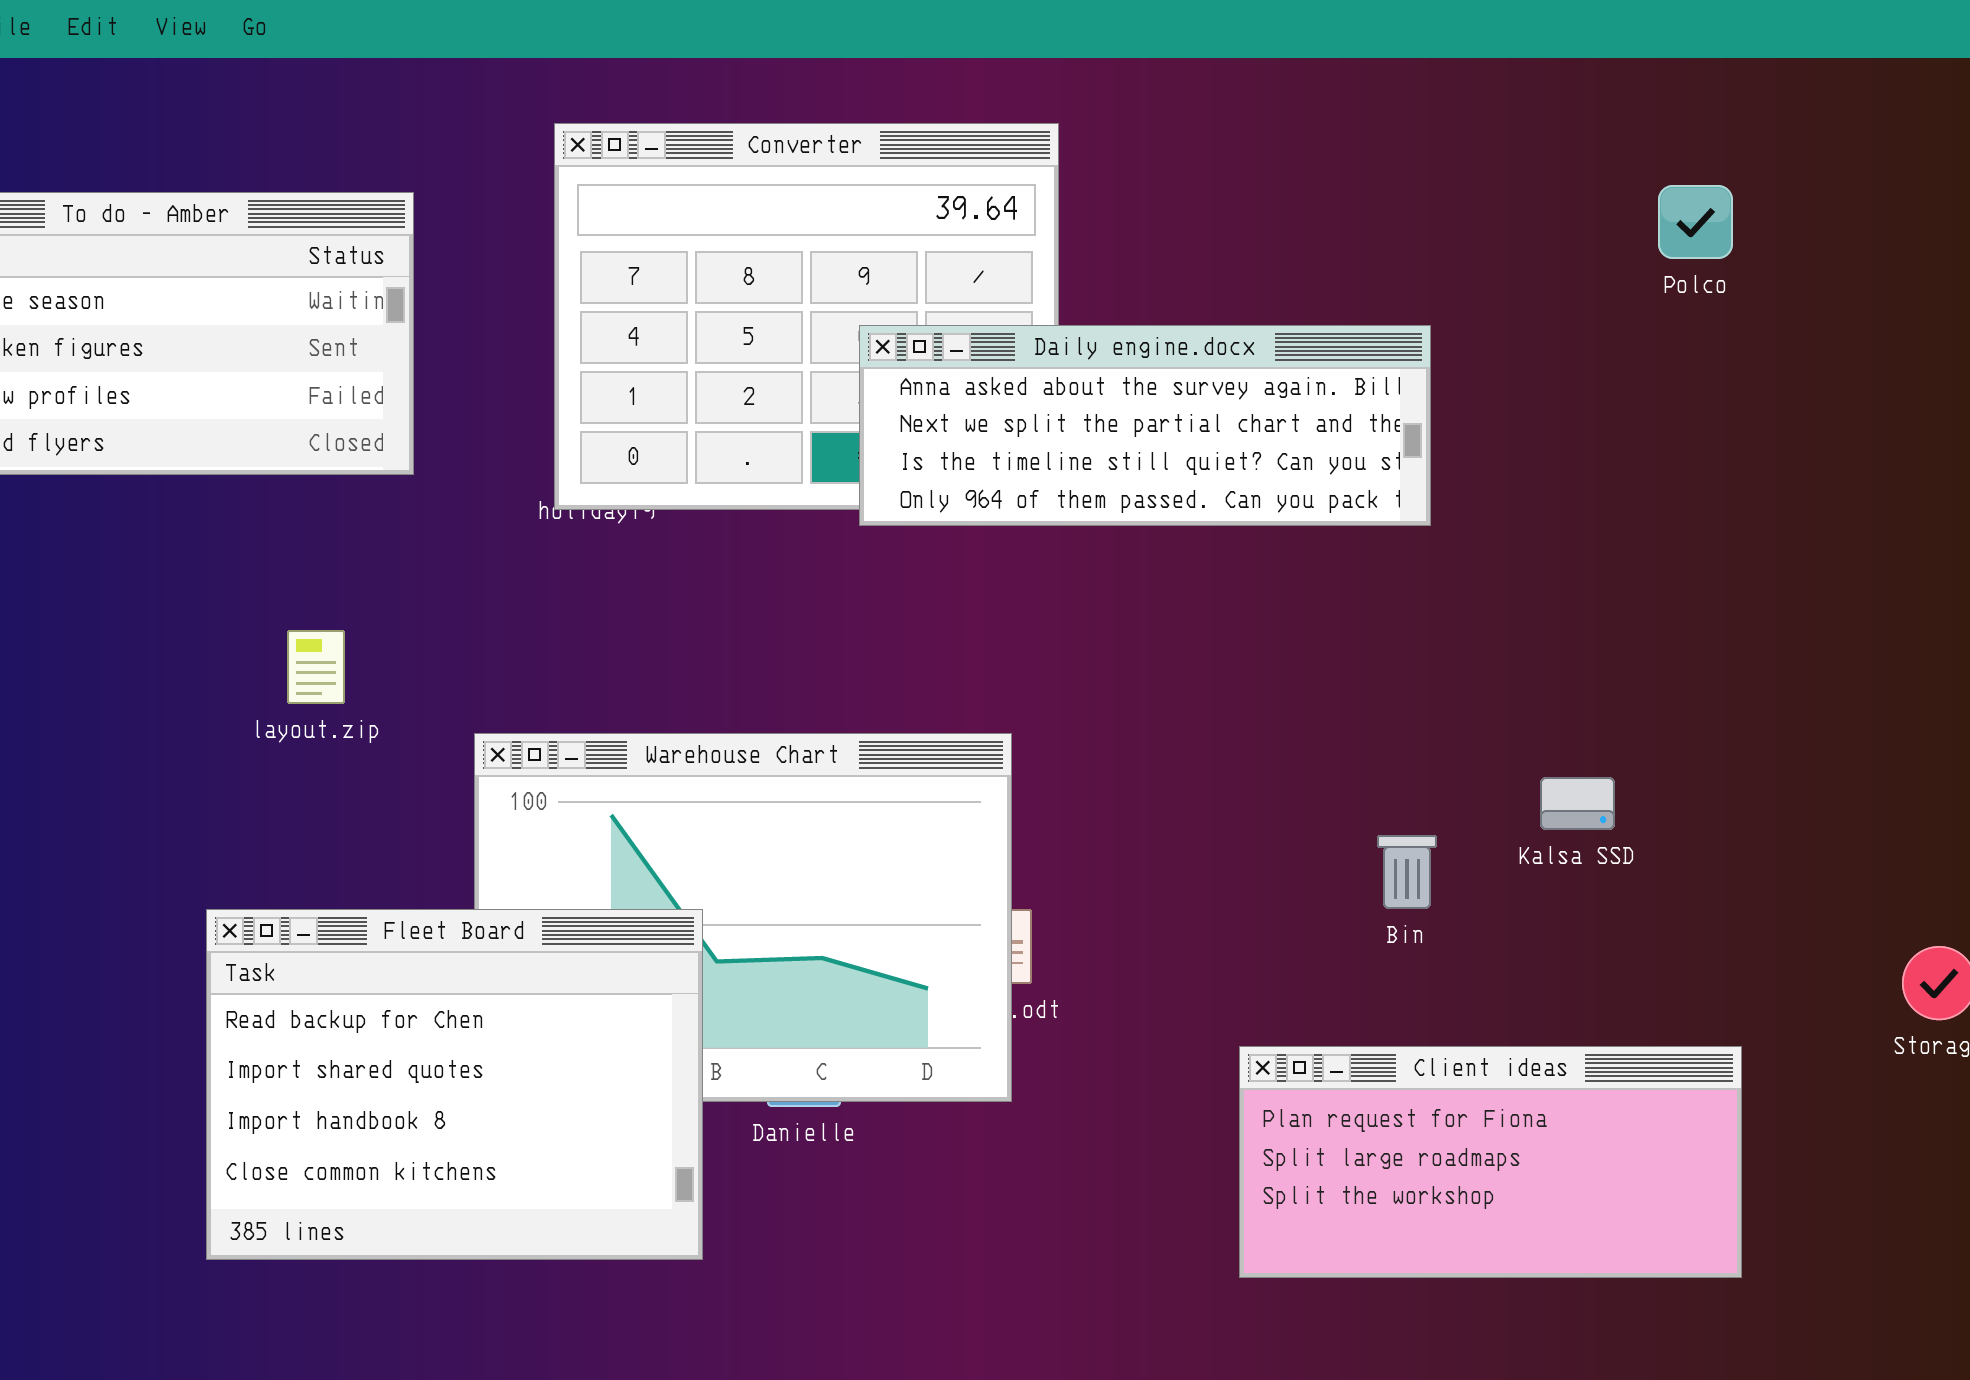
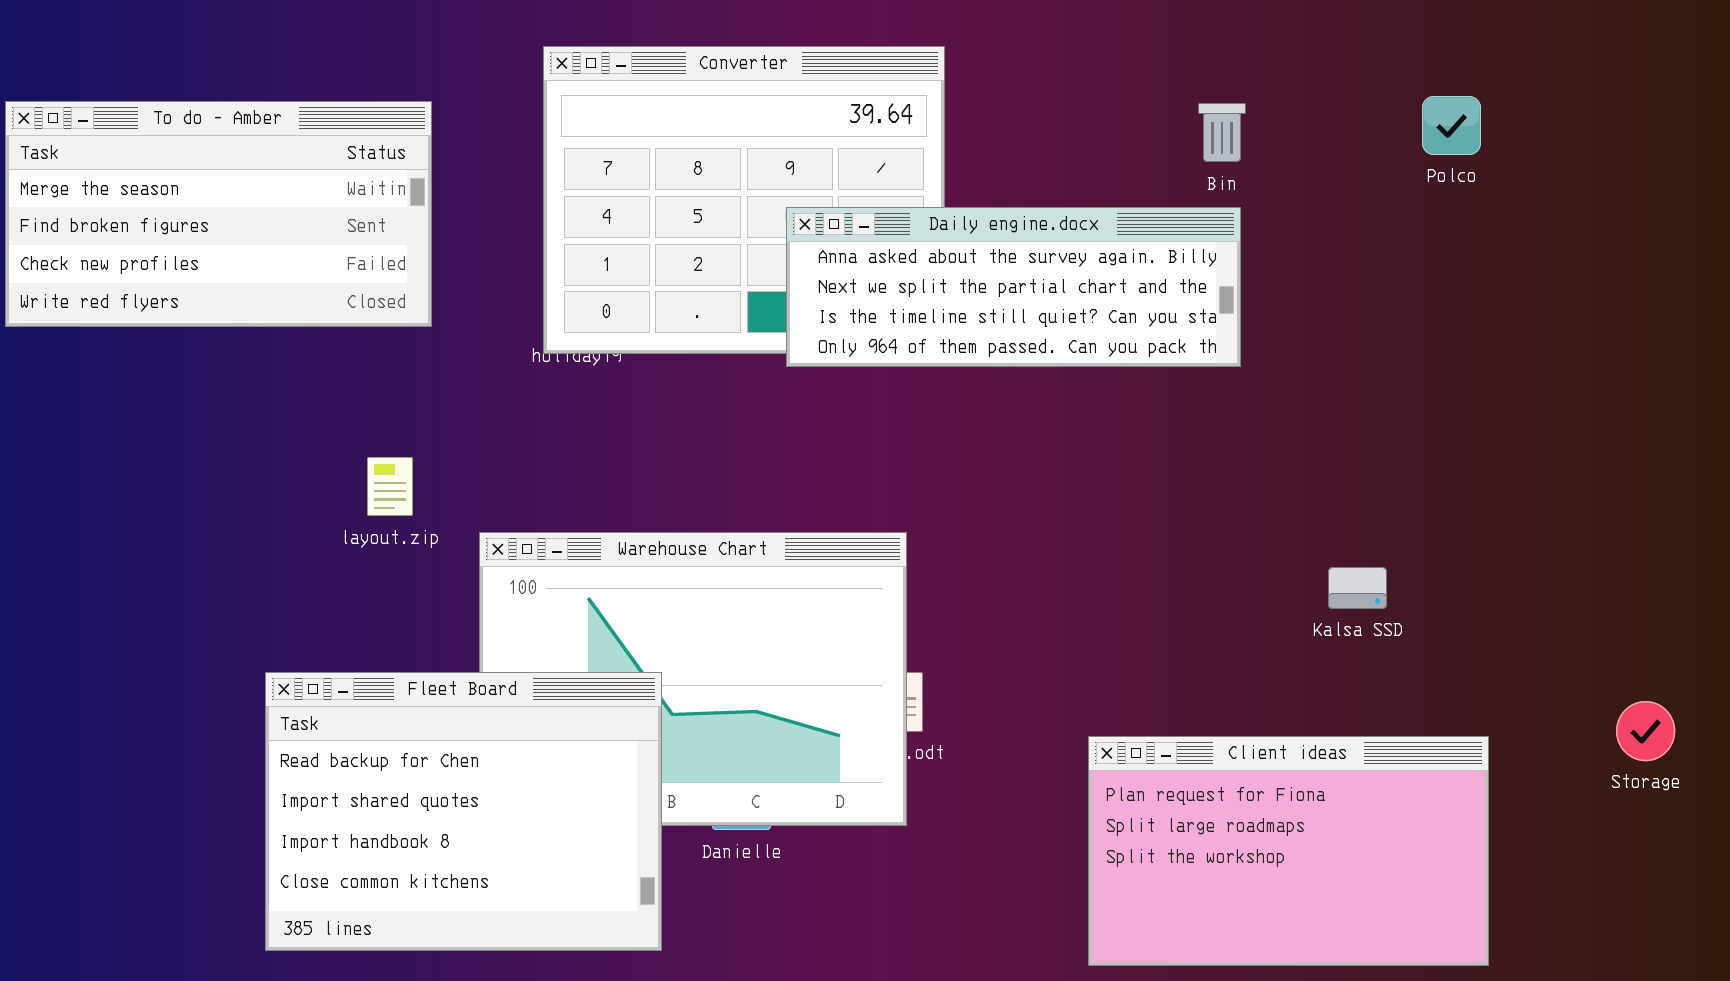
layout.zip: [287,630,345,704] -> [367,457,413,516], moved
Bin: [1377,835,1437,909] -> [1198,103,1246,162], moved
Client ideas: [1239,1046,1742,1278] -> [1088,736,1489,966], resized

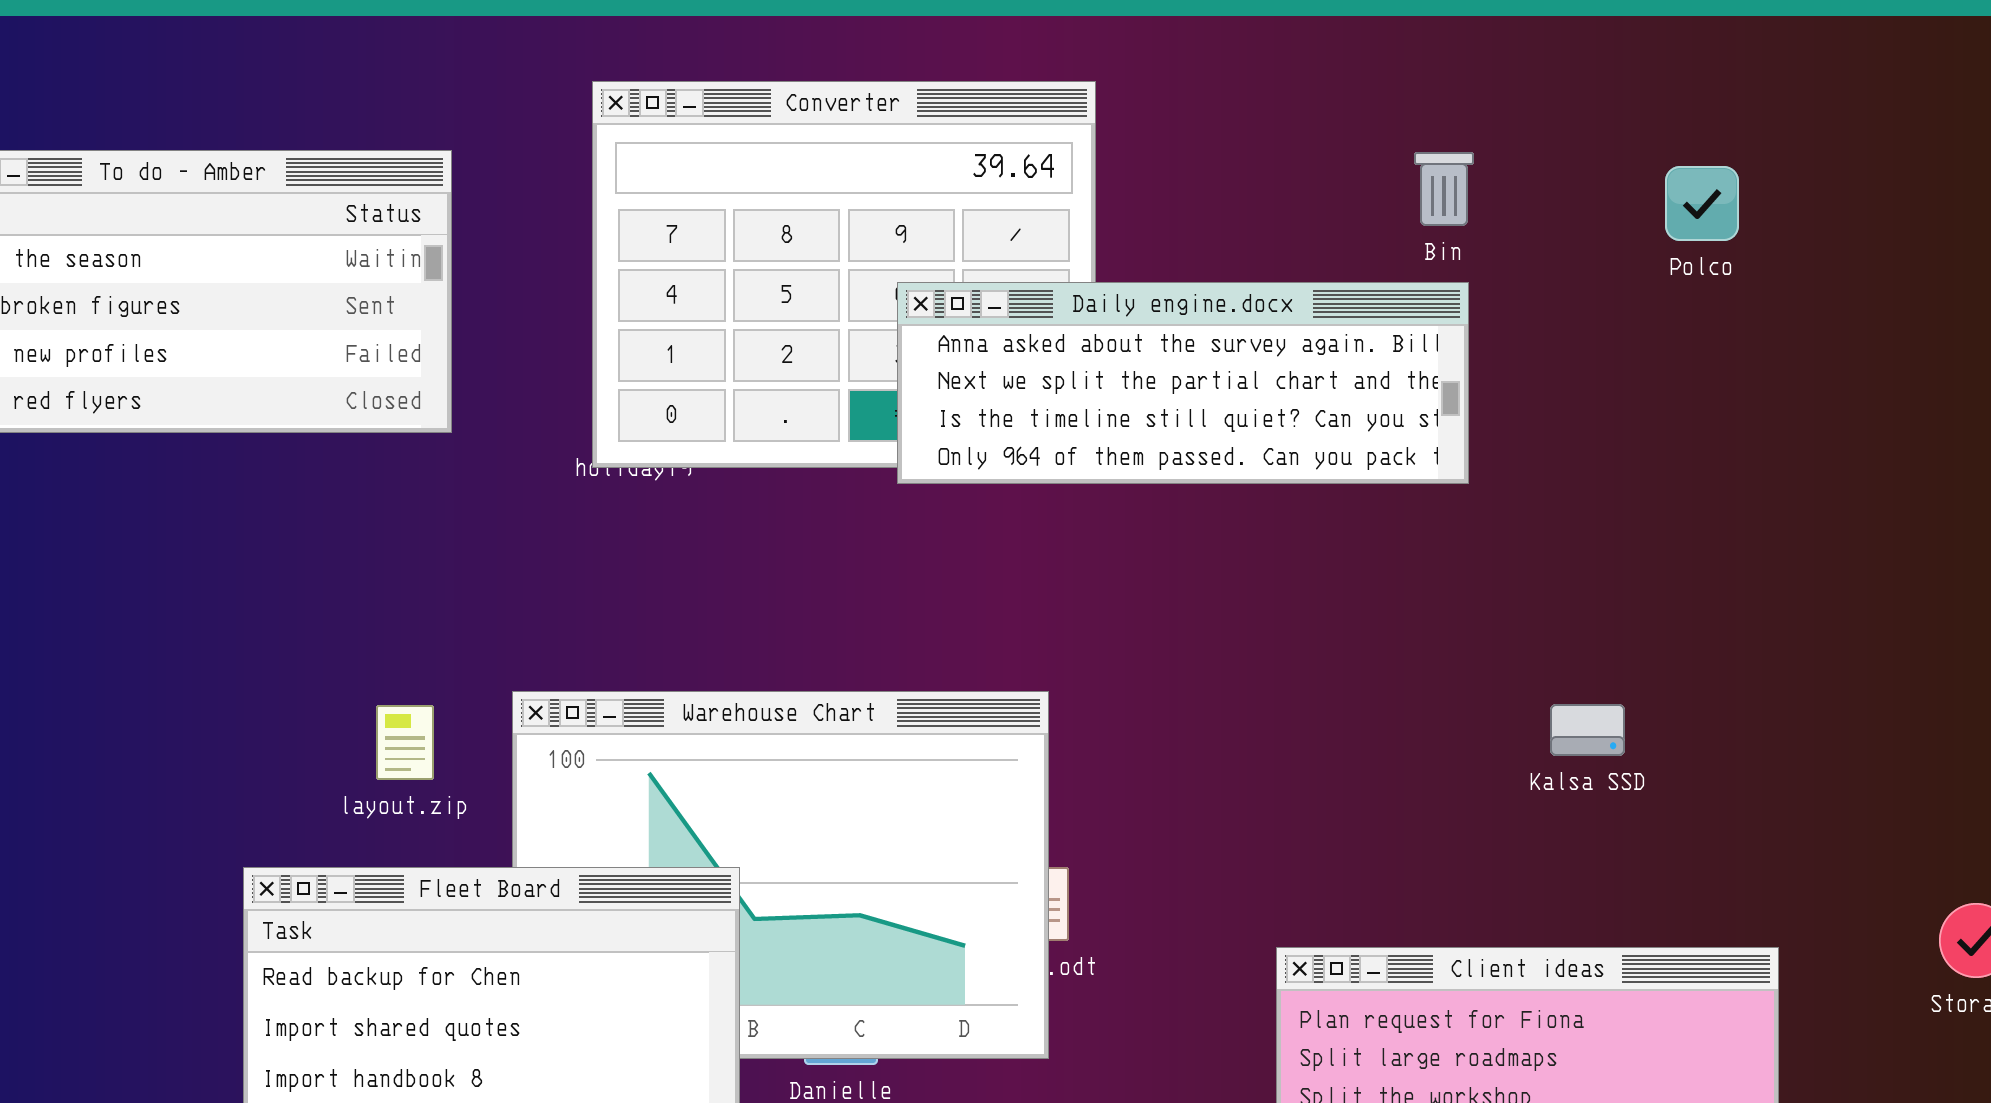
Polco: [1422,96,1481,155] -> [1665,166,1739,241], moved
layout.zip: [367,457,413,516] -> [376,705,434,780], moved
Kalsa SSD: [1328,567,1387,609] -> [1550,704,1625,756], moved

